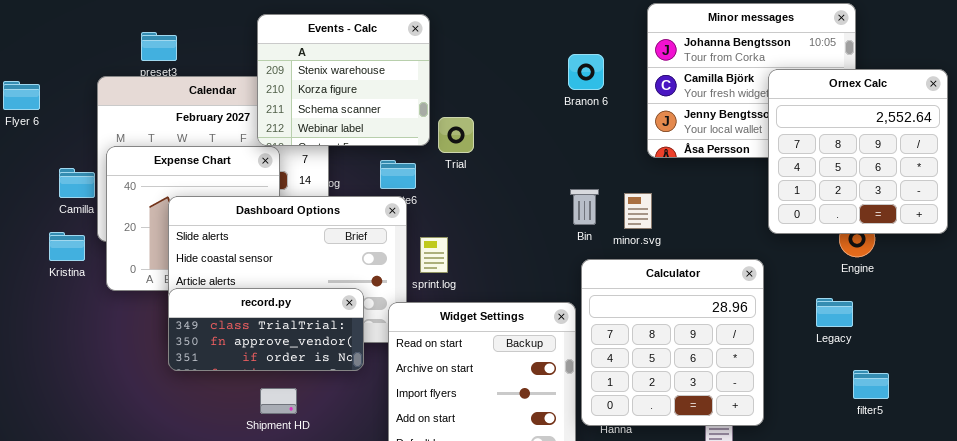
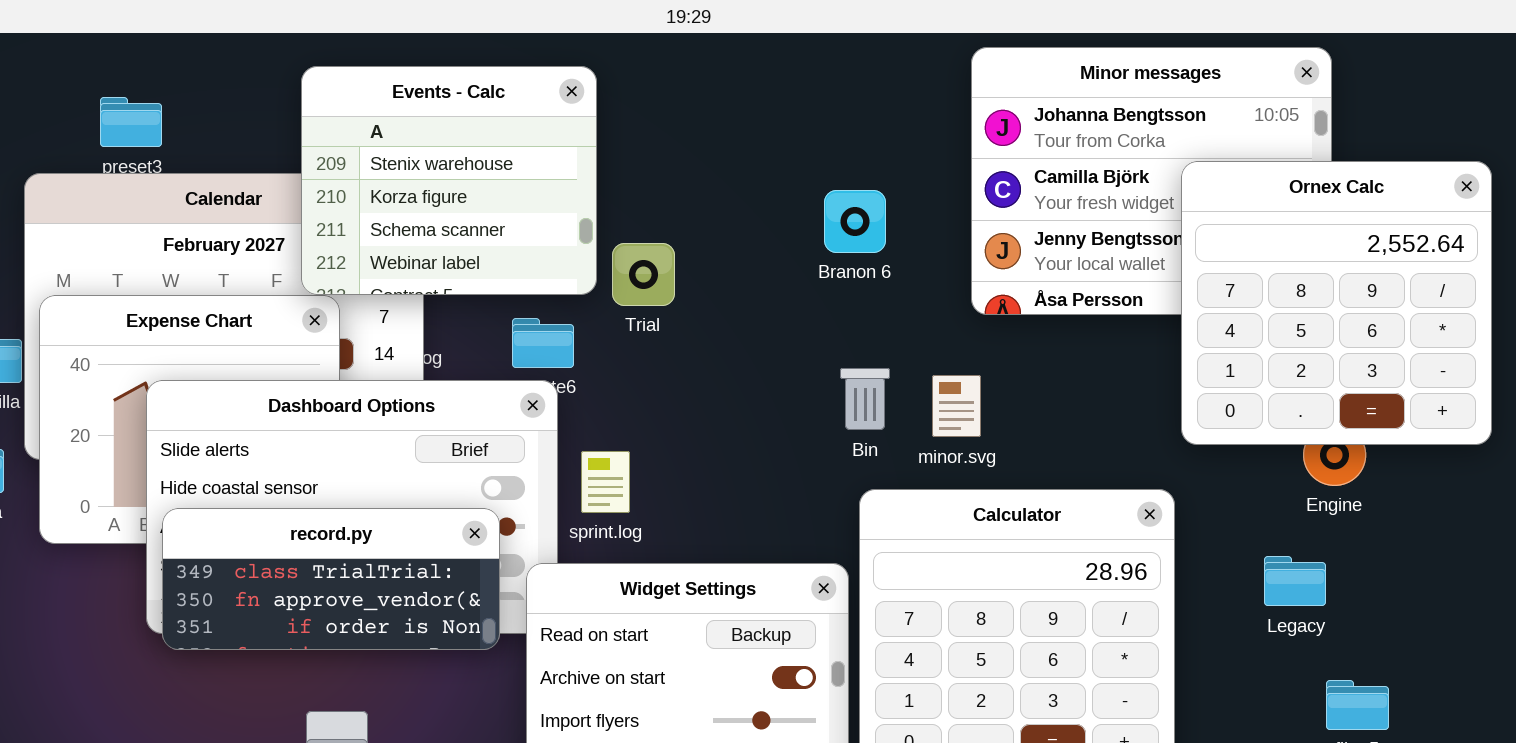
Branon 6: [568,54,604,90] -> [824,190,886,253], moved
record.py: [168,288,364,371] -> [162,508,500,650], moved

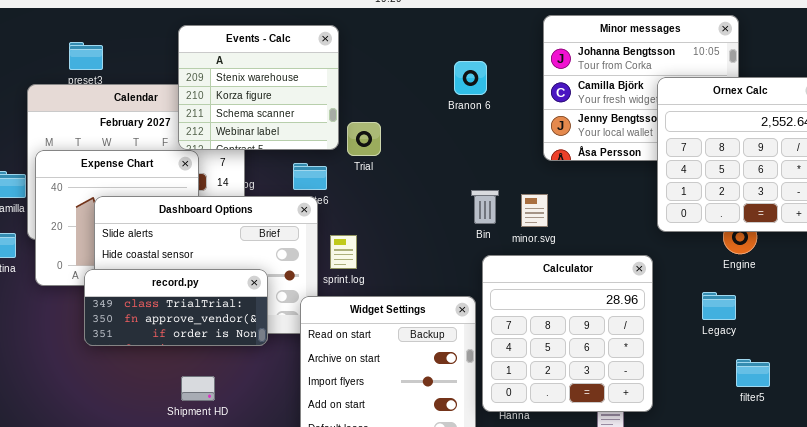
Branon 6: [824,190,886,253] -> [454,61,487,95], moved
record.py: [162,508,500,650] -> [84,269,268,346], moved

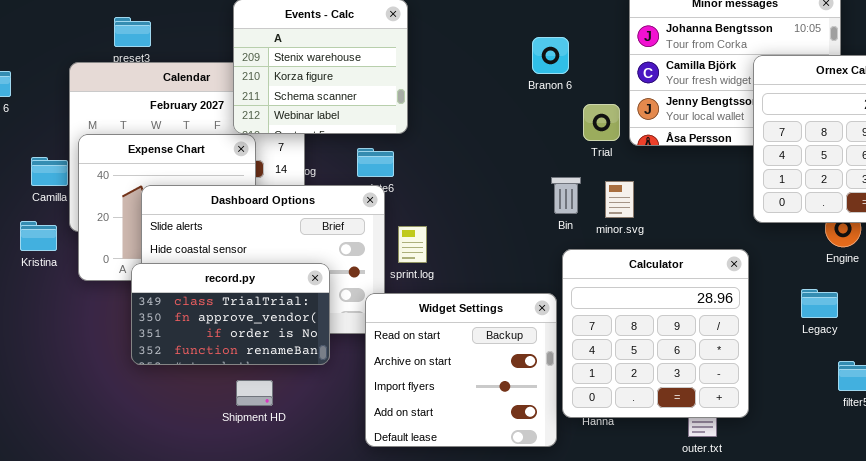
Trial: [347,122,381,156] -> [583,104,620,141], moved
record.py: [84,269,268,346] -> [131,263,330,365], resized

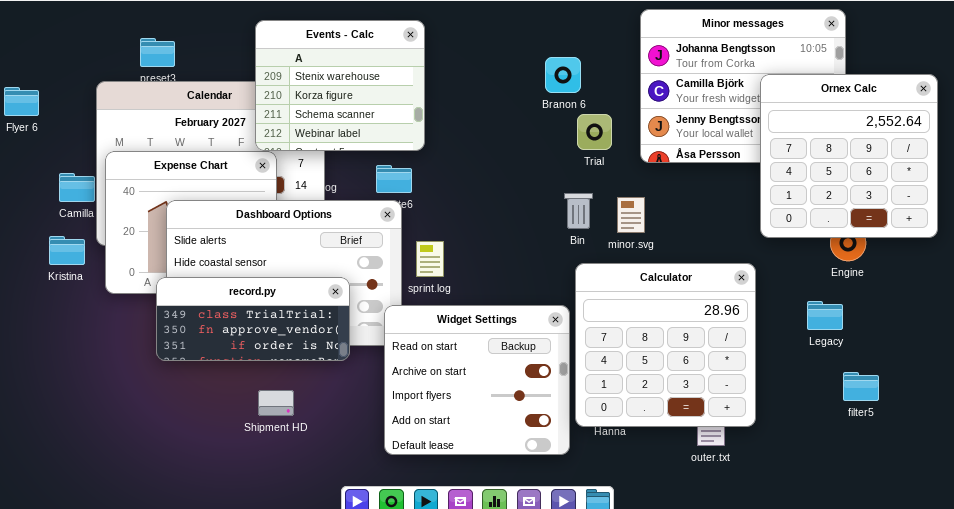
Trial: [583,104,620,141] -> [577,114,612,150], moved
record.py: [131,263,330,365] -> [156,277,350,361], resized

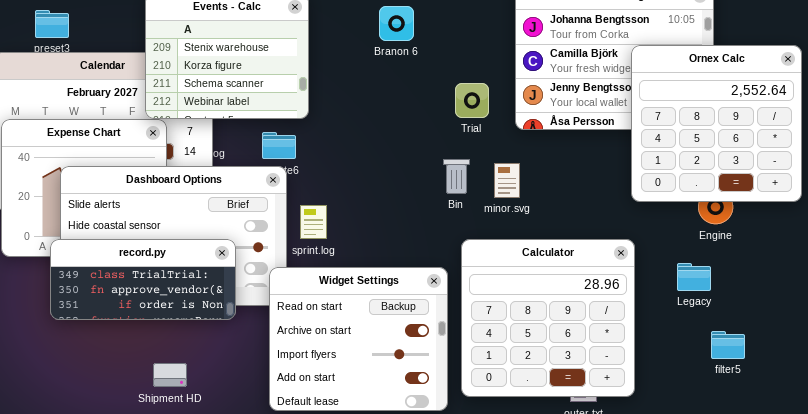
Branon 6: [545,57,581,93] -> [379,6,414,41], moved
Calculator: [575,263,756,427] -> [461,239,635,397], moved
Shipment HD: [258,390,294,416] -> [153,363,187,387], moved

